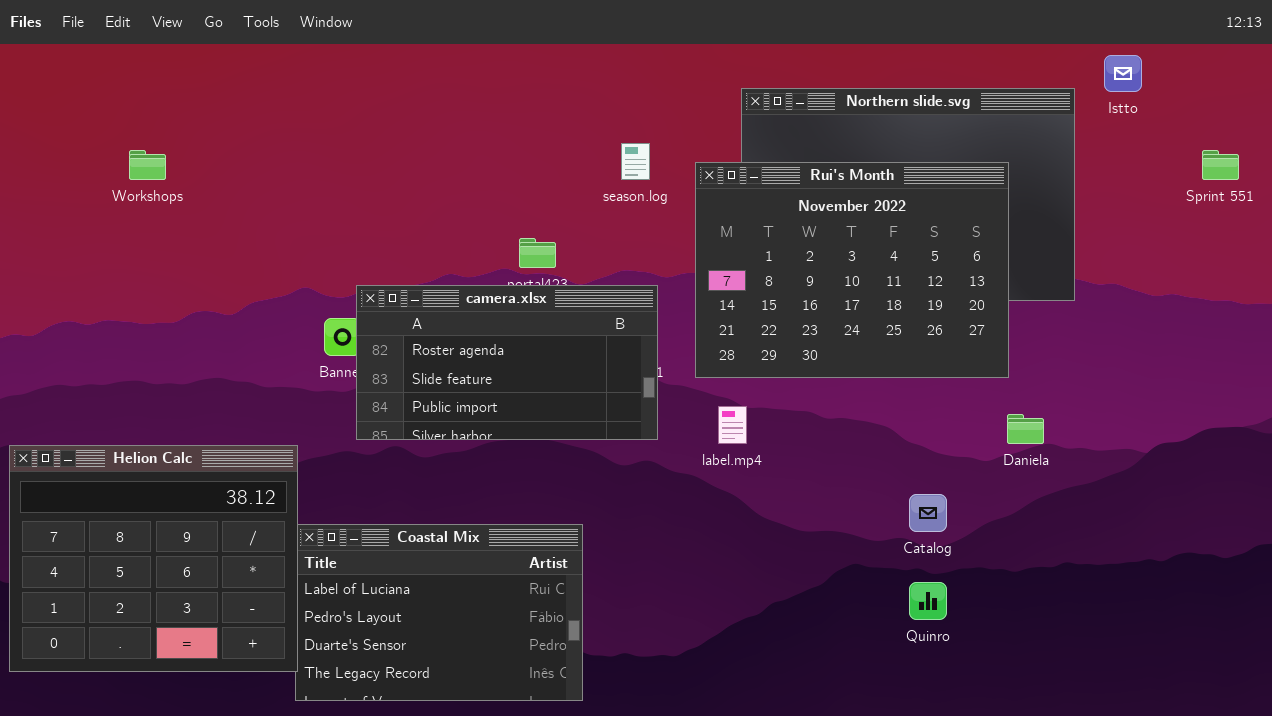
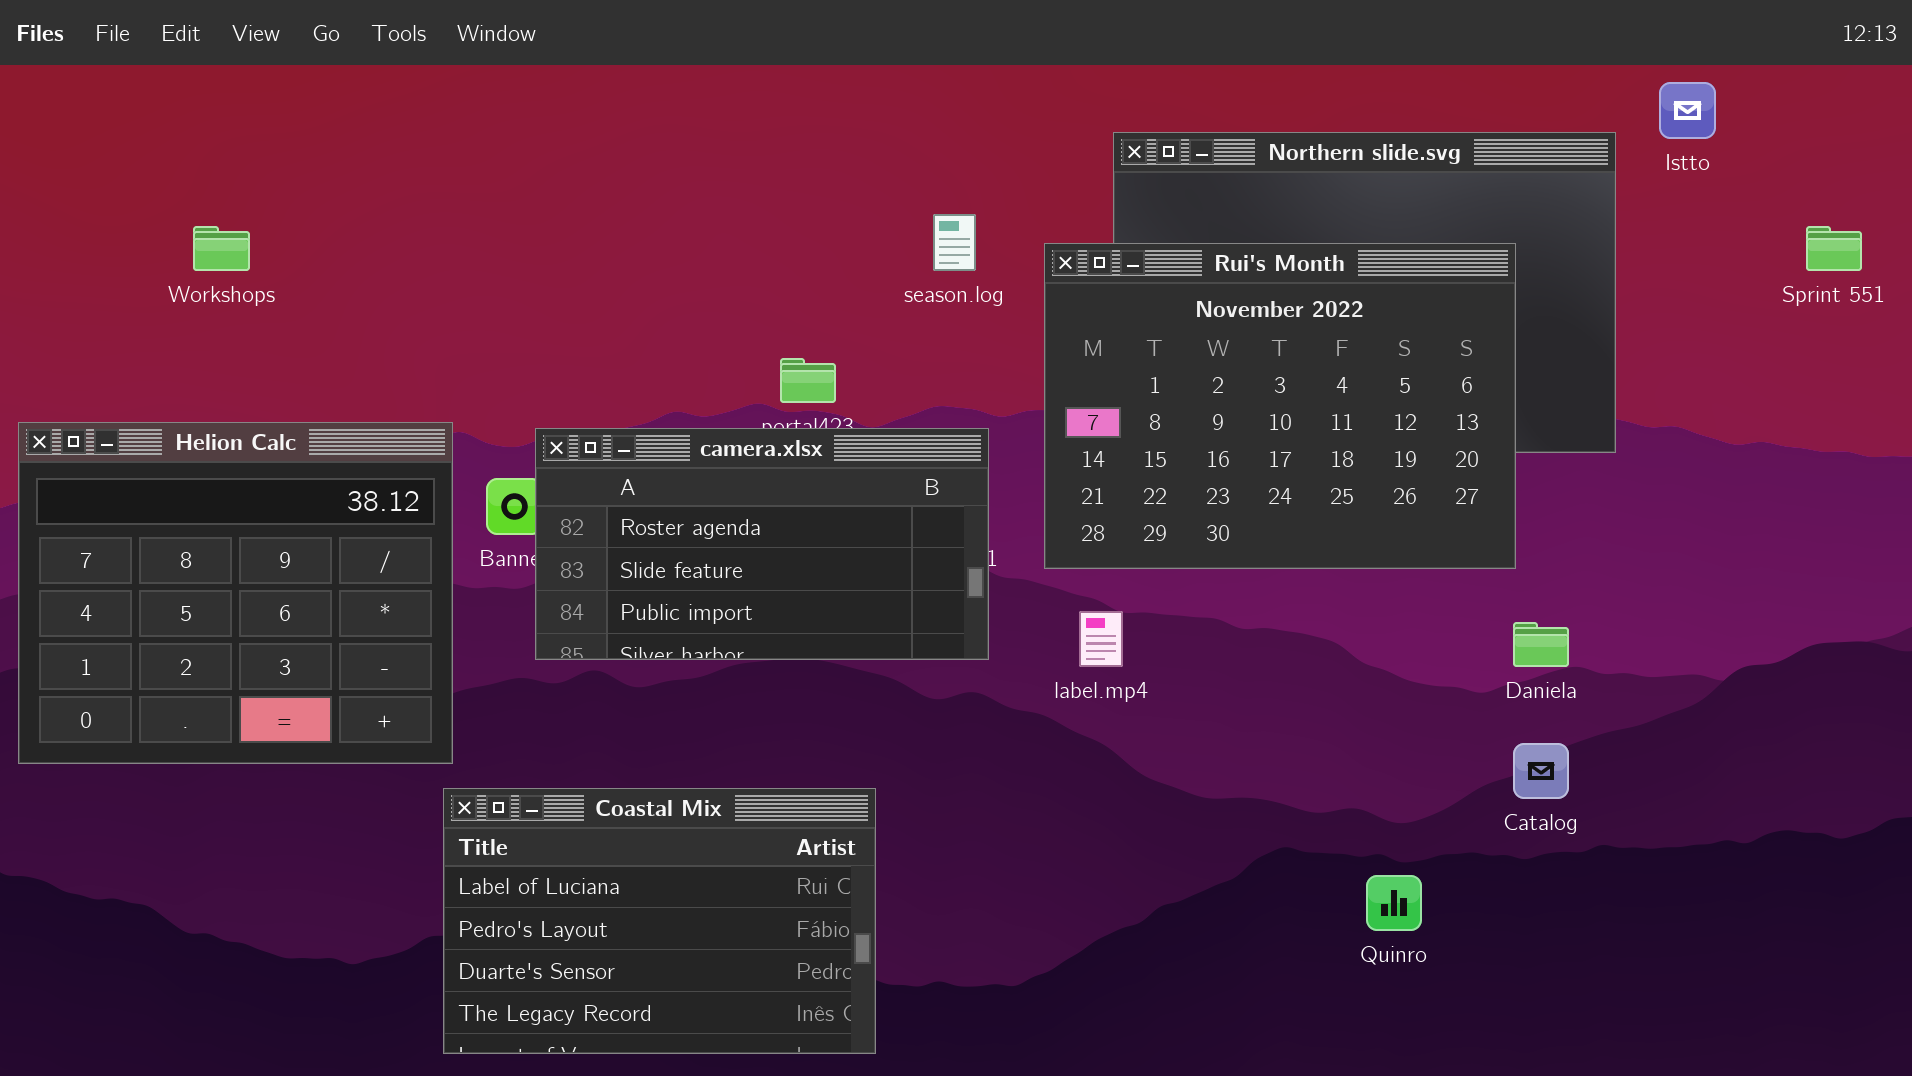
Helion Calc: [9,445,298,672] -> [18,422,453,764], moved
Catalog: [909,494,947,532] -> [1513,743,1569,799], moved

